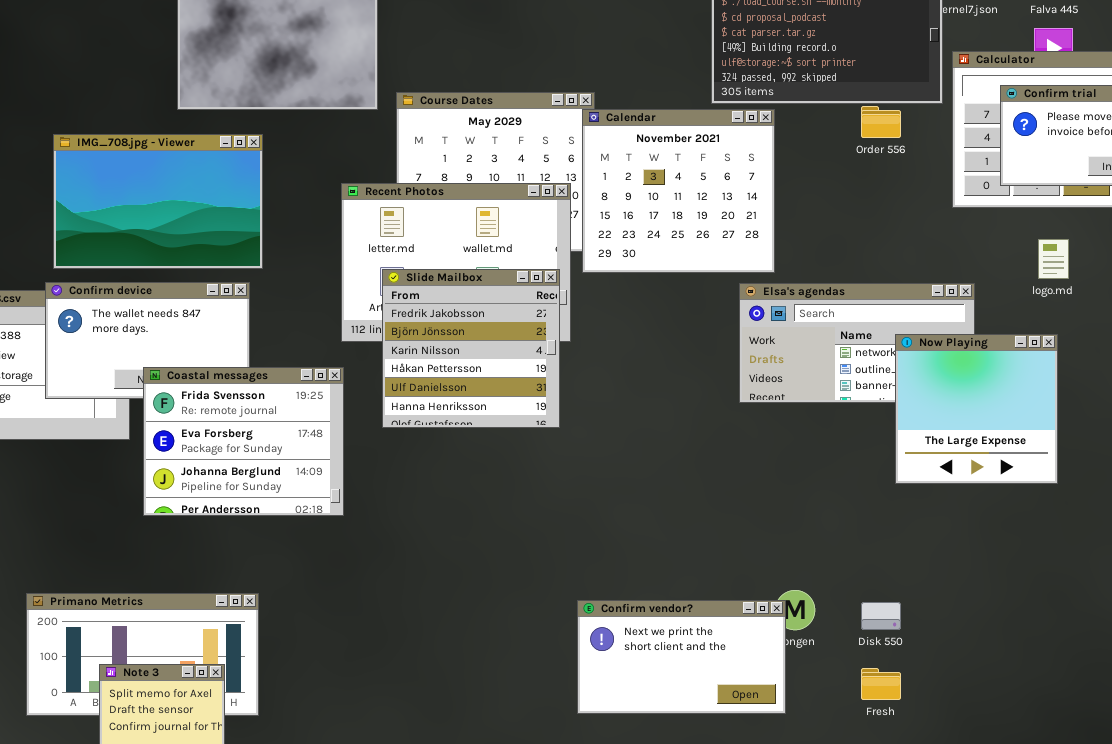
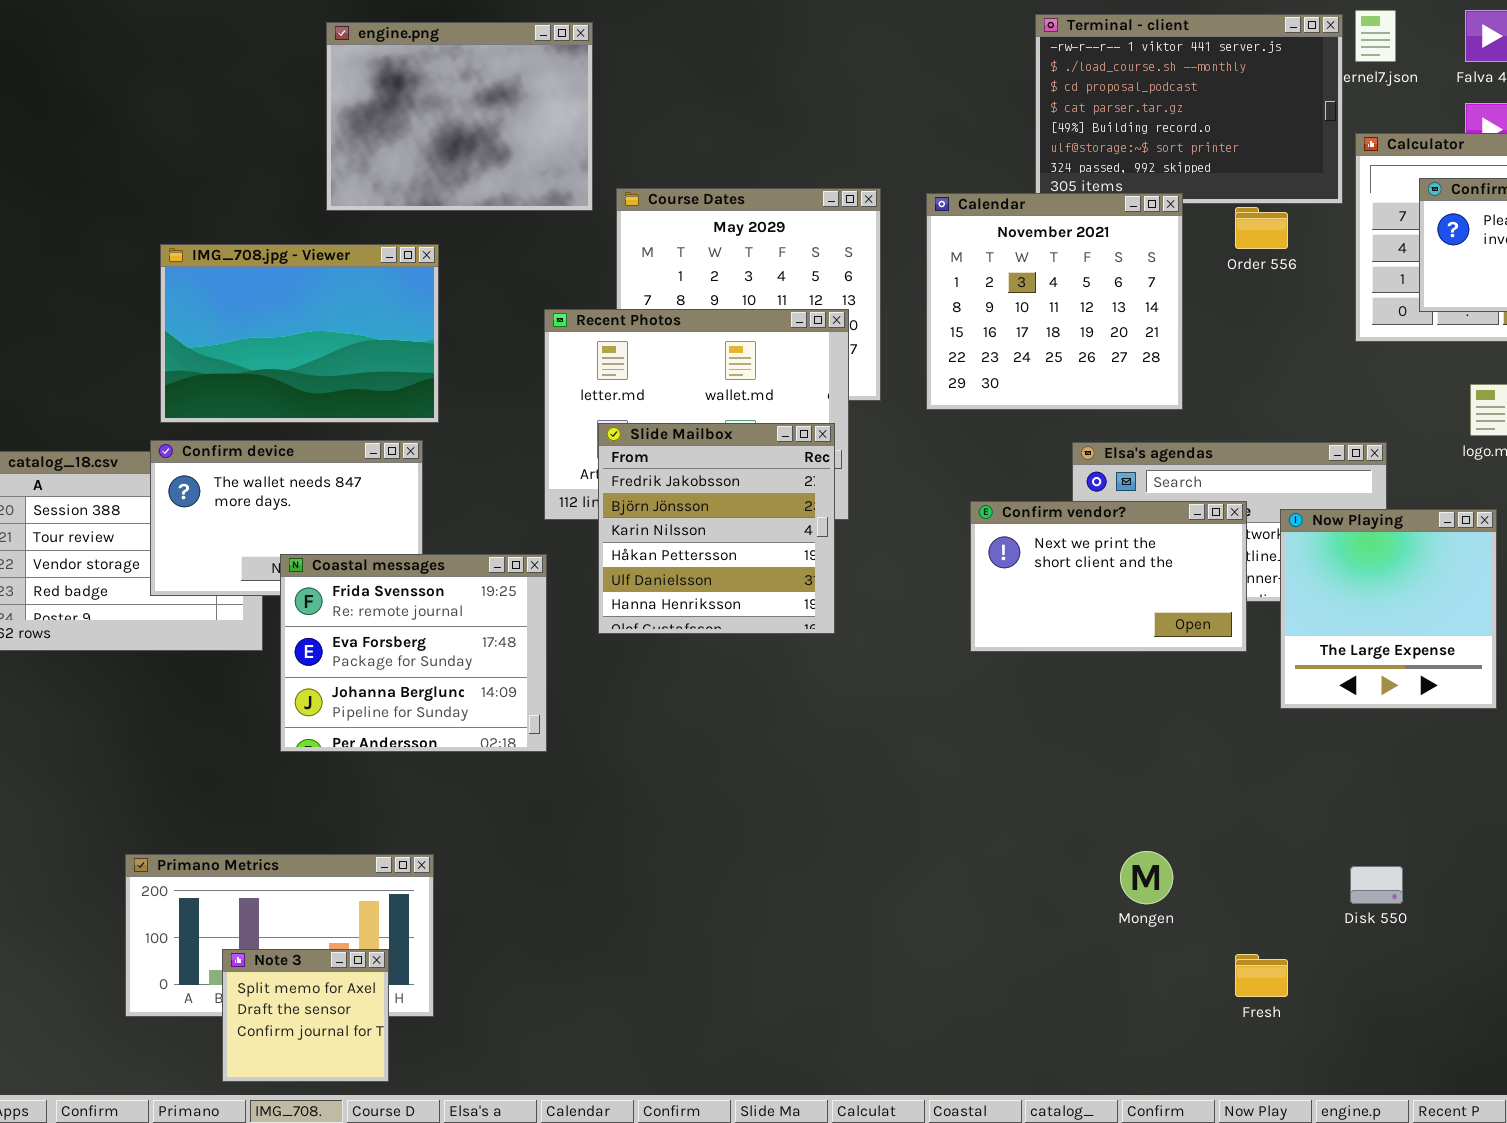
Calendar: [582,109,775,273] -> [926,193,1183,410], moved
Confirm vendor?: [577,600,786,714] -> [970,501,1247,652], moved
Disk 550: [861,602,901,630] -> [1350,866,1403,904], moved

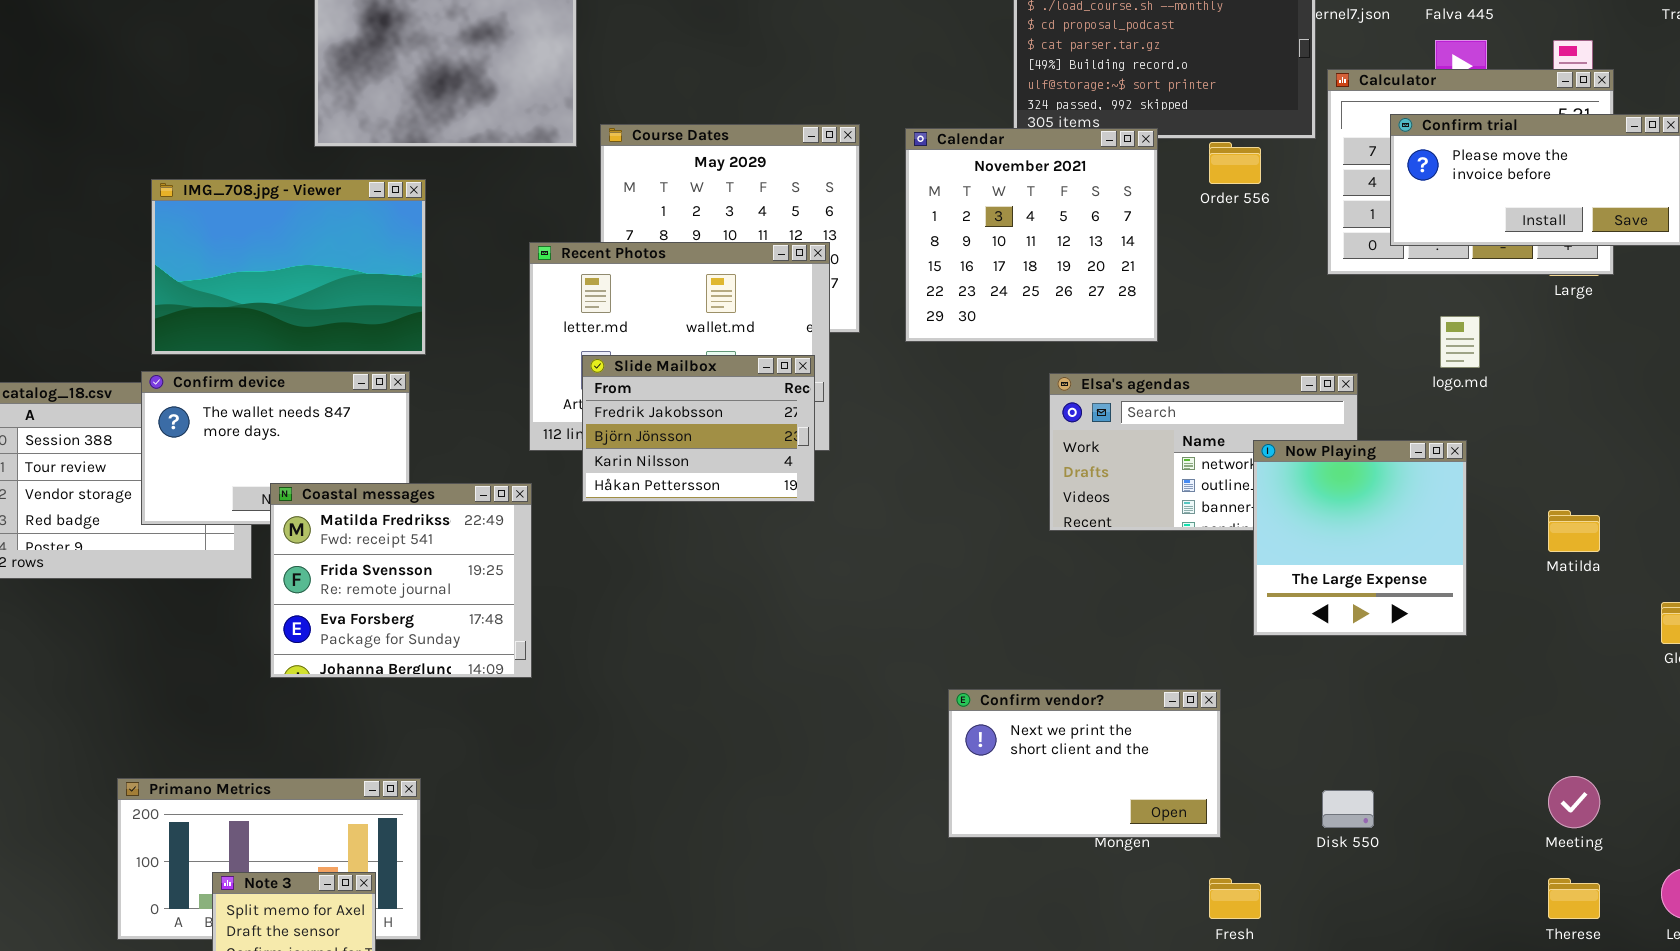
Slide Mailbox: [598,423,835,634] -> [582,355,815,502], resized
Confirm vendor?: [970,501,1247,652] -> [948,689,1221,838], moved
Coastal messages: [280,554,547,752] -> [270,483,532,678], scrolled up 1 row

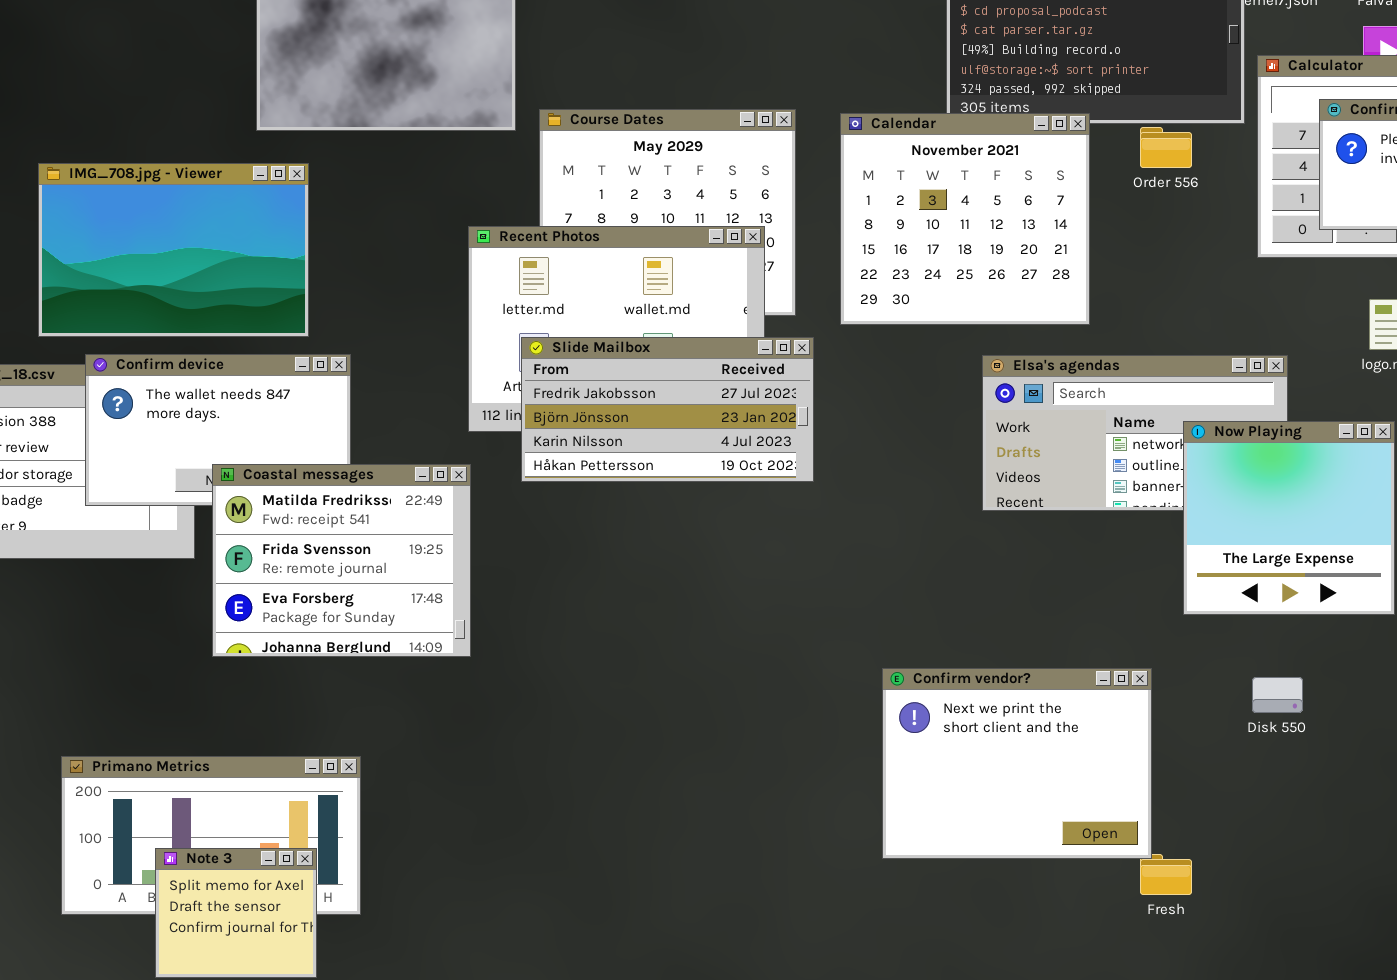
IMG_708.jpg - Viewer: [151,179,426,355] -> [38,163,309,337], moved
Slide Mailbox: [582,355,815,502] -> [521,337,814,482], resized
Confirm vendor?: [948,689,1221,838] -> [882,668,1152,859], resized
Disk 550: [1322,790,1374,828] -> [1252,677,1303,713], moved

